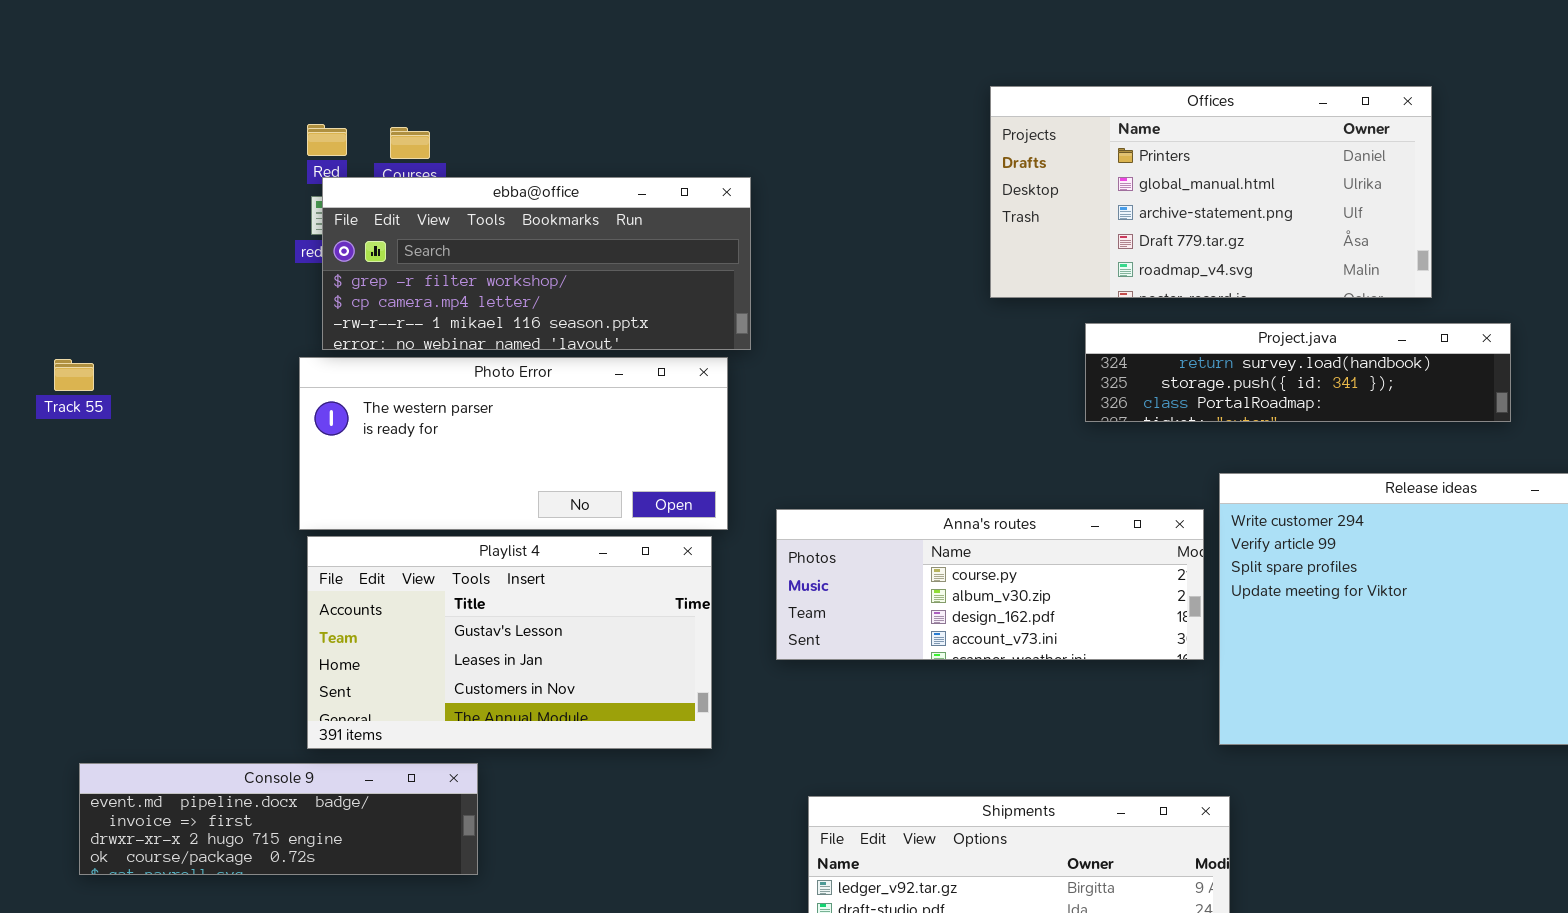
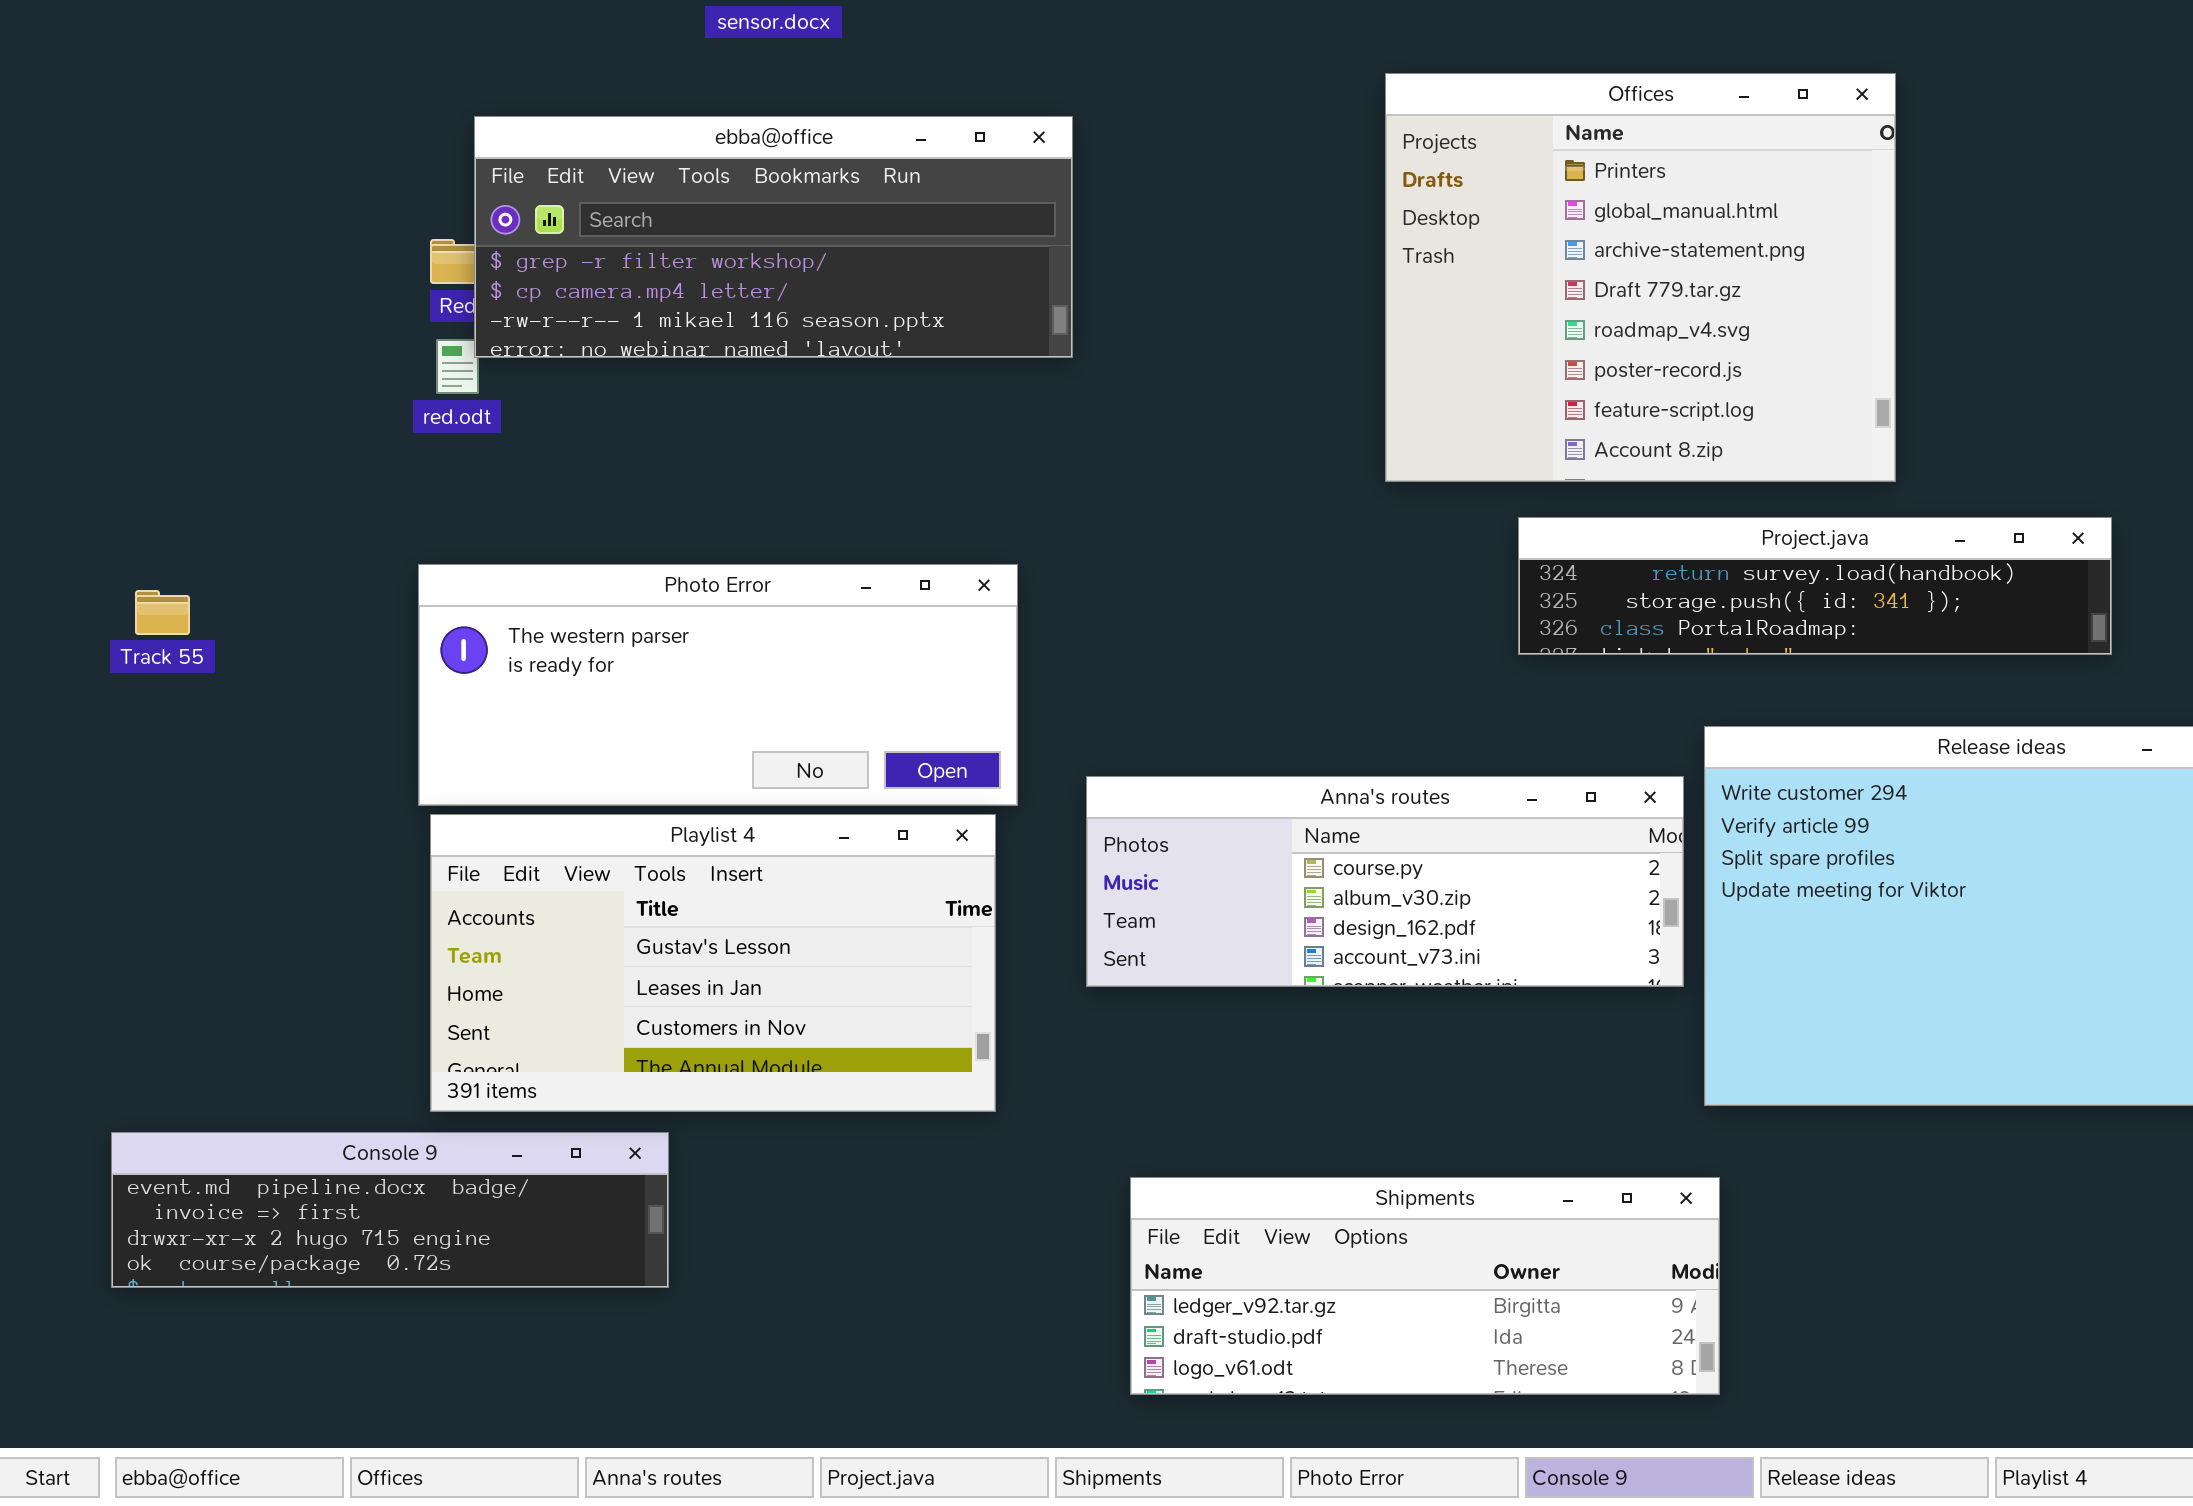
Offices: [990,86,1432,298] -> [1385,73,1896,482], resized
ebba@office: [322,177,751,350] -> [474,116,1073,358], moved
Track 55: [54,359,94,391] -> [135,590,190,635], moved

